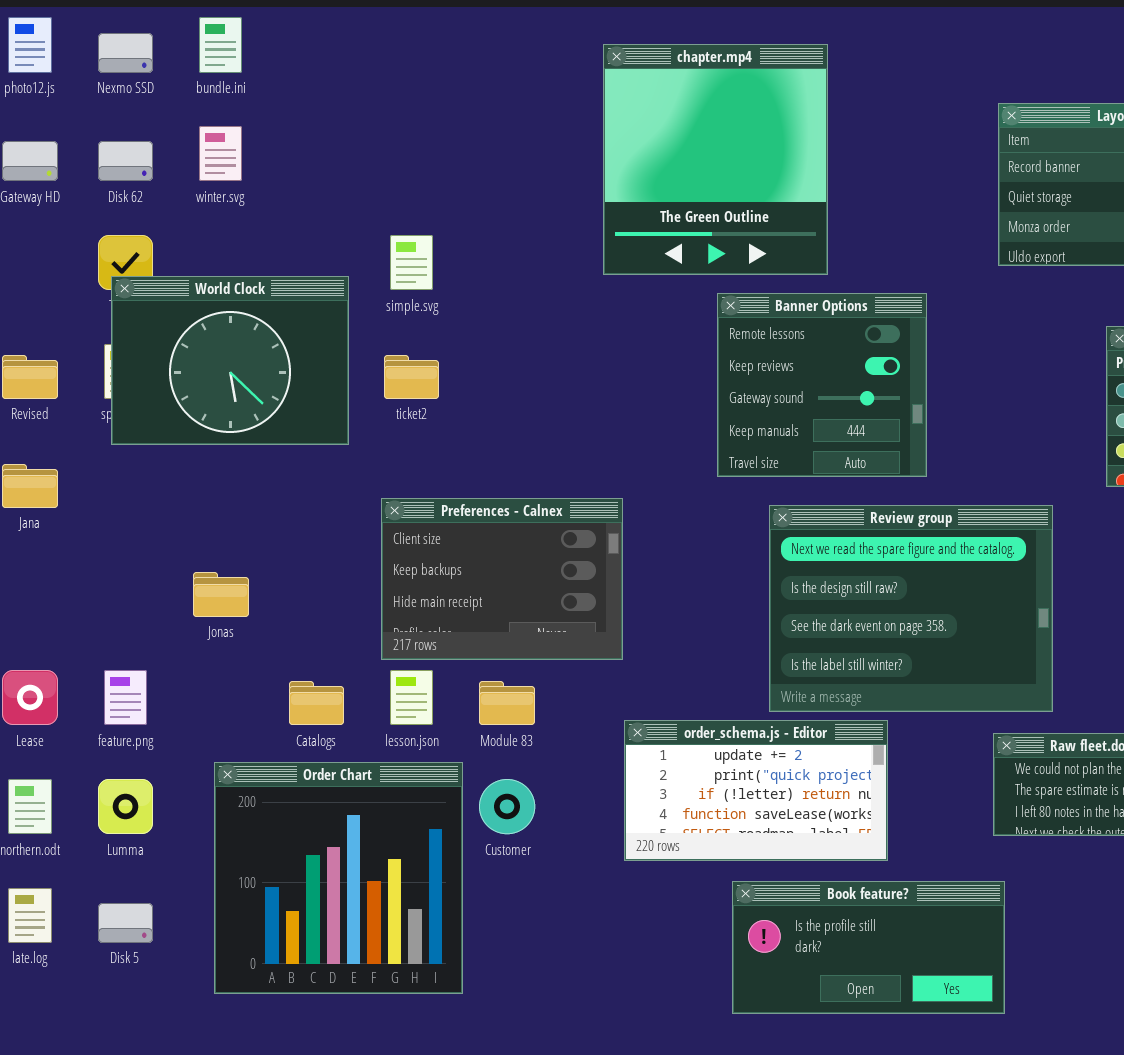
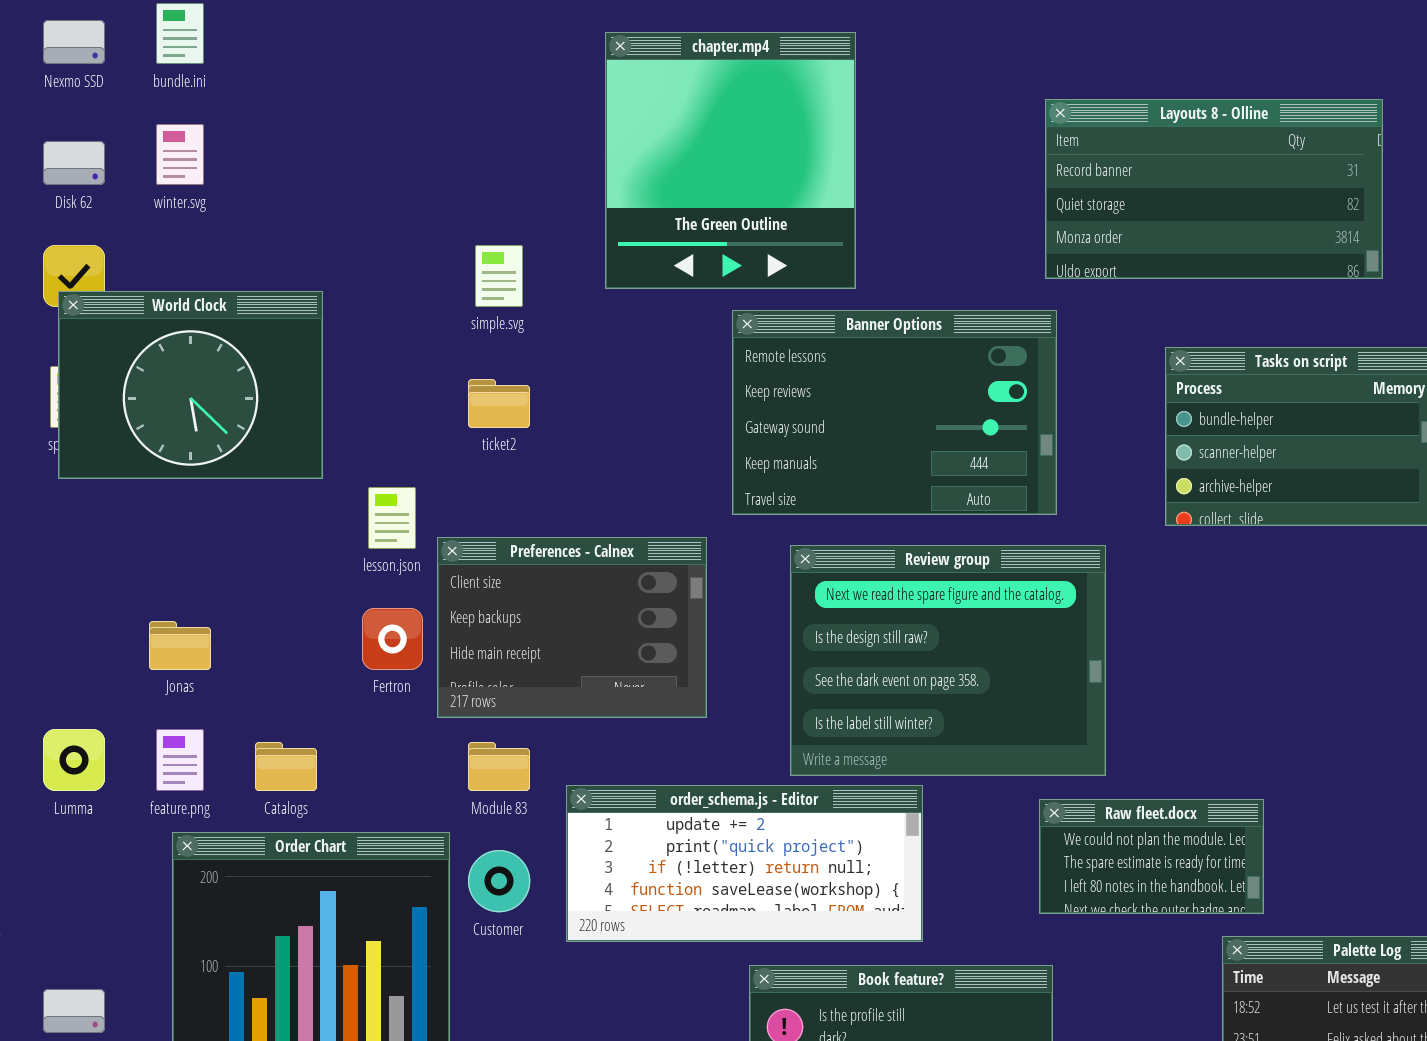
simple.svg: [390,235,433,290] -> [475,245,523,307], moved
Banner Options: [717,293,927,477] -> [732,310,1057,515], resized
ticket2: [384,355,439,399] -> [468,379,530,428], moved
Preferences - Calnex: [381,498,623,660] -> [437,537,707,718], moved
feature.png: [104,670,147,725] -> [156,729,204,791], moved
lesson.json: [390,670,433,725] -> [368,487,416,549], moved
order_schema.js - Editor: [624,720,888,861] -> [566,785,923,942], resized
Lumma: [98,779,153,834] -> [43,729,105,791], moved

